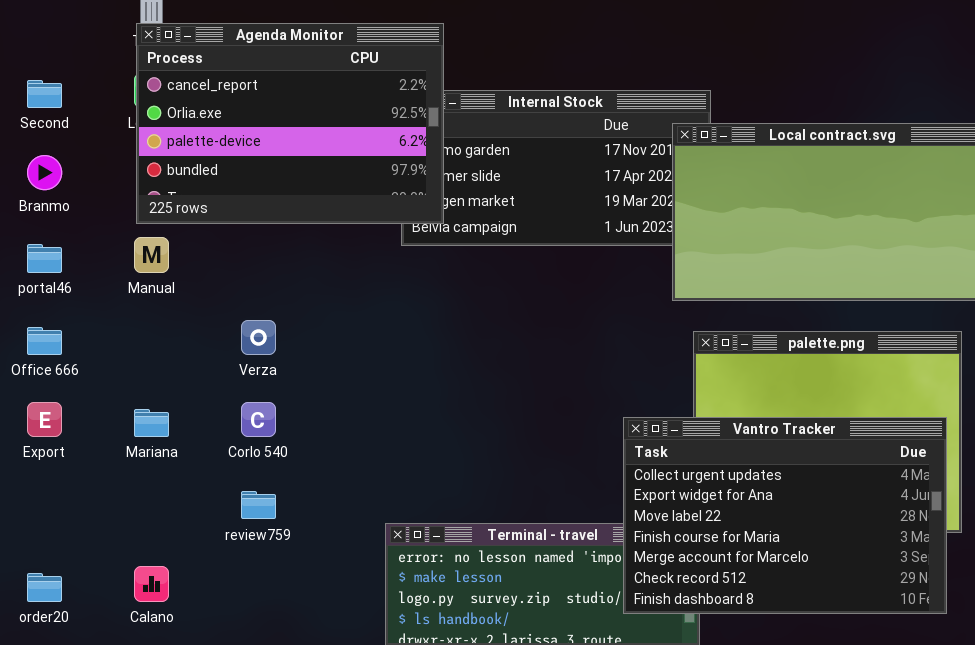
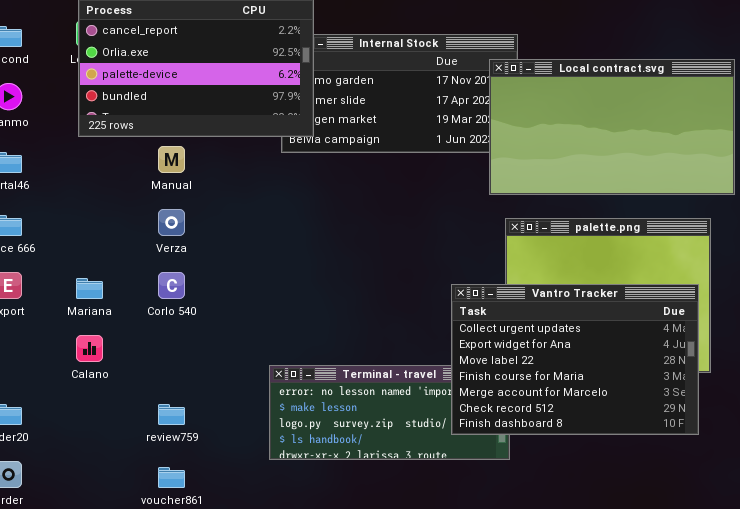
Manual: [134,237,169,273] -> [158,146,185,173], moved
review759: [241,491,276,519] -> [158,404,185,425], moved
Calano: [134,566,169,602] -> [76,335,103,362], moved

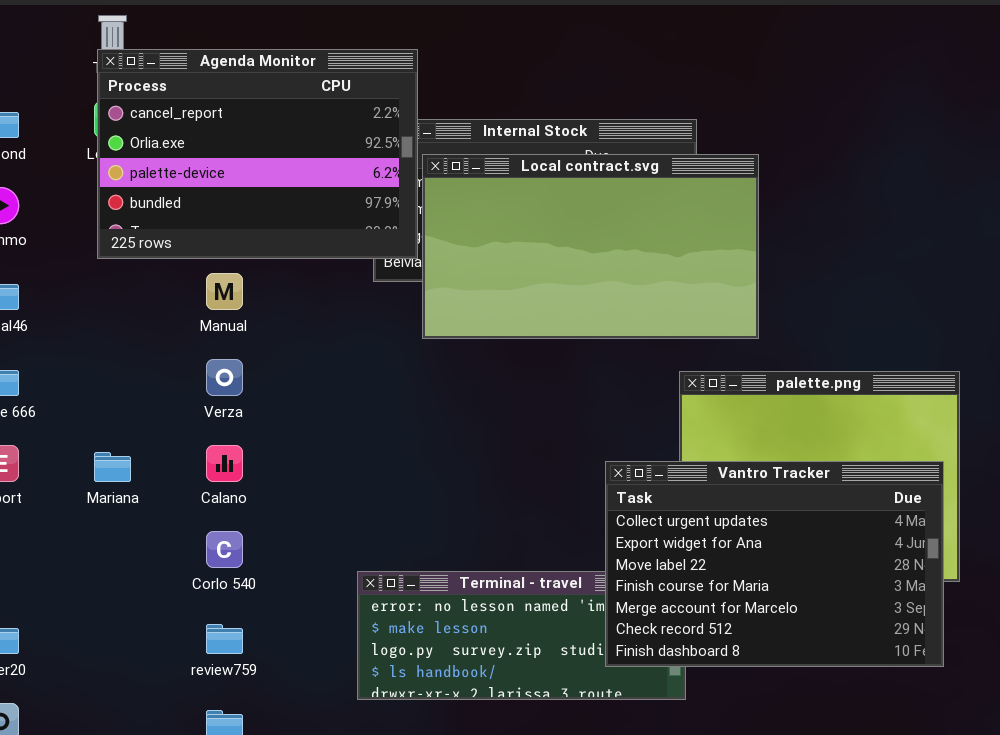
Local contract.svg: [489,59,735,195] -> [422,154,759,339], moved
Corlo 540: [158,272,185,299] -> [206,531,243,568], moved
Calano: [76,335,103,362] -> [206,445,243,482], moved

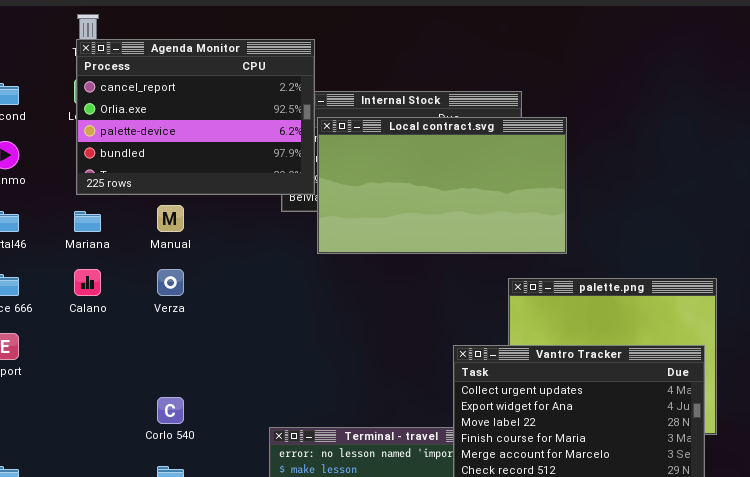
Calano: [206,445,243,482] -> [74,269,101,296], moved
Mariana: [94,452,131,482] -> [74,211,101,232], moved

